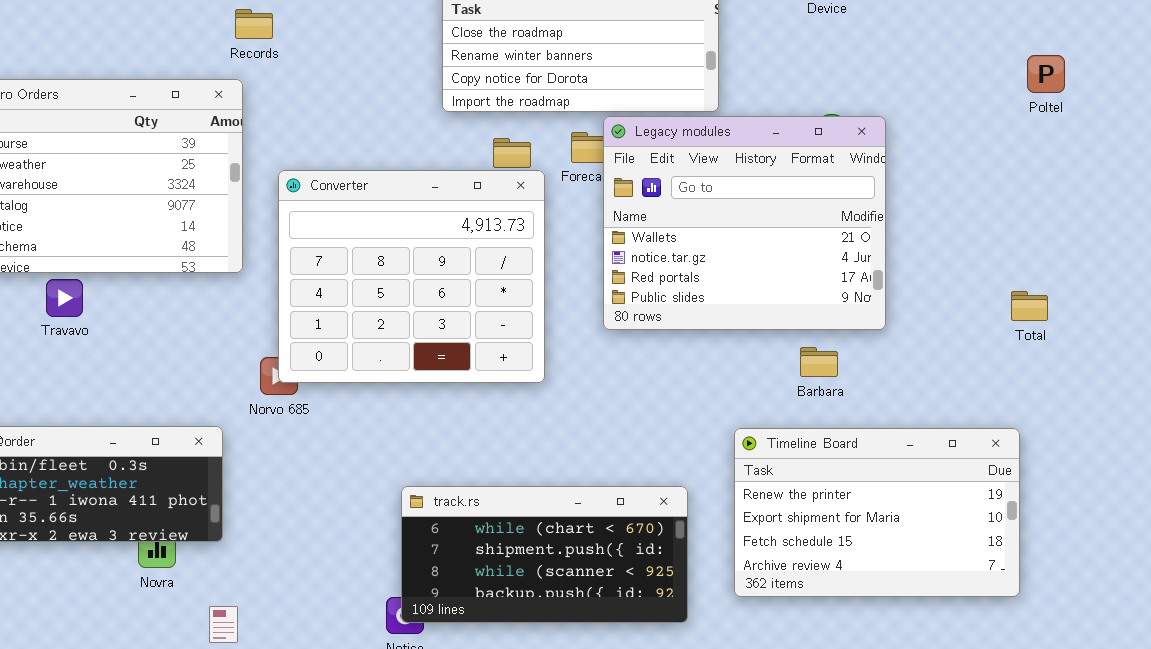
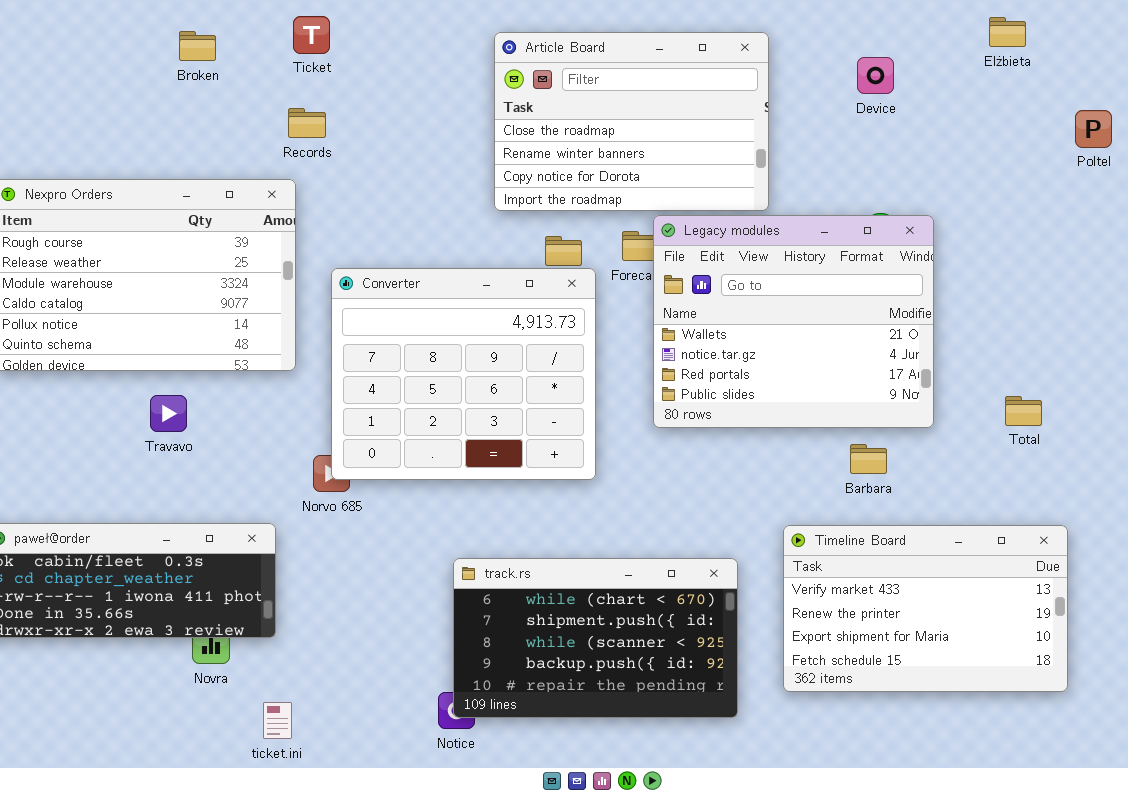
Poltel: [1027,55,1065,93] -> [1075,110,1112,148], moved
Travavo: [46,279,83,317] -> [150,395,187,432], moved
Total: [1011,291,1048,321] -> [1005,396,1042,426], moved
Timeline Board: [734,428,1020,597] -> [783,525,1068,692], scrolled up 1 row
track.rs: [401,486,688,623] -> [453,558,738,718], resized

